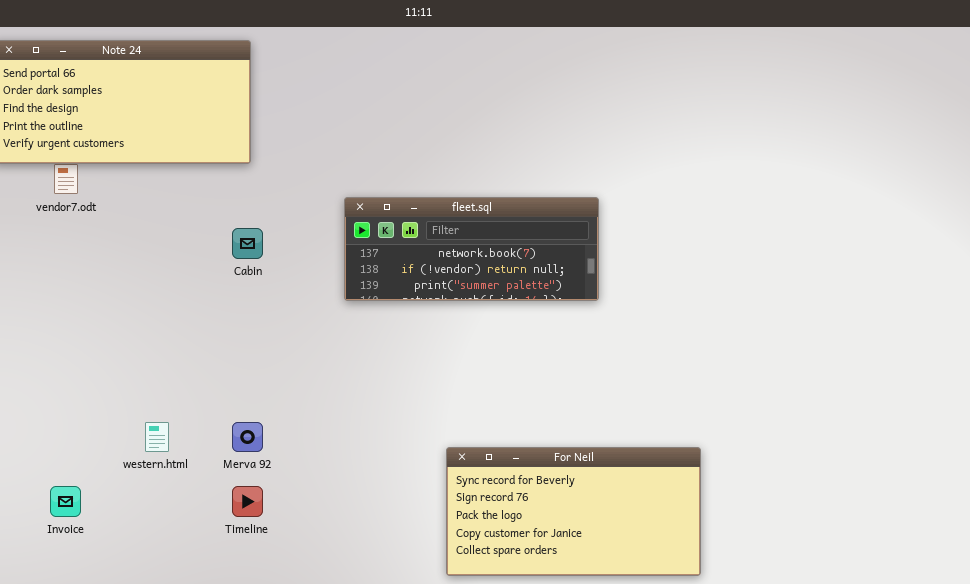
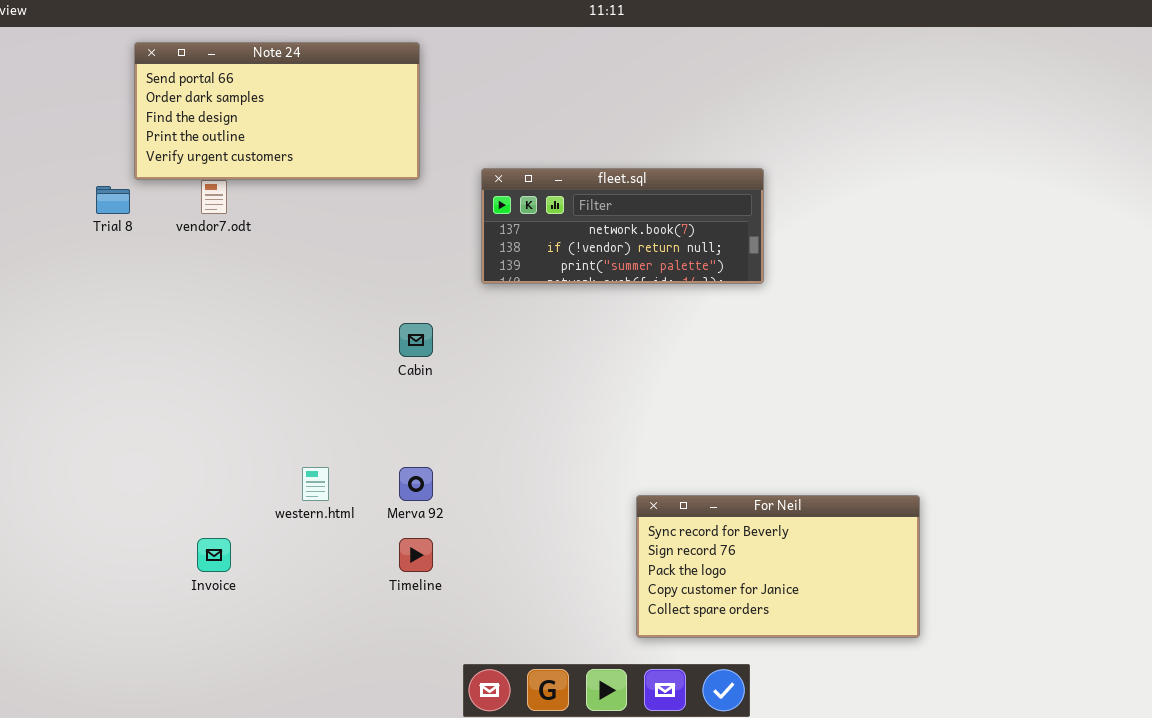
fleet.sql: [344,197,599,301] -> [481,168,764,284], moved
Cabin: [232,228,263,259] -> [399,323,433,357], moved

